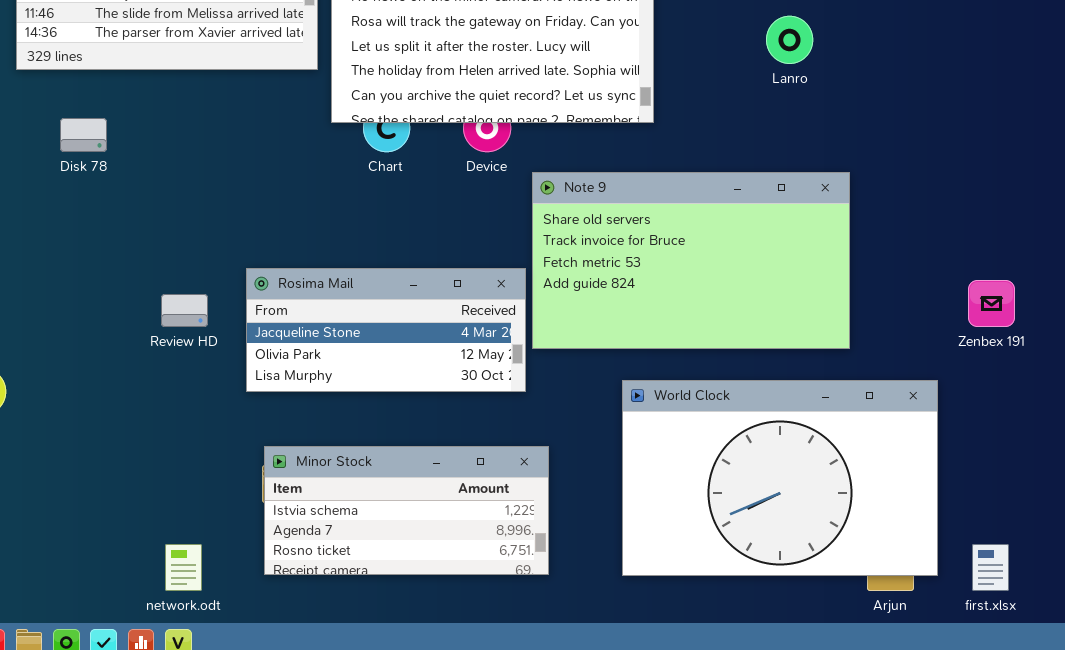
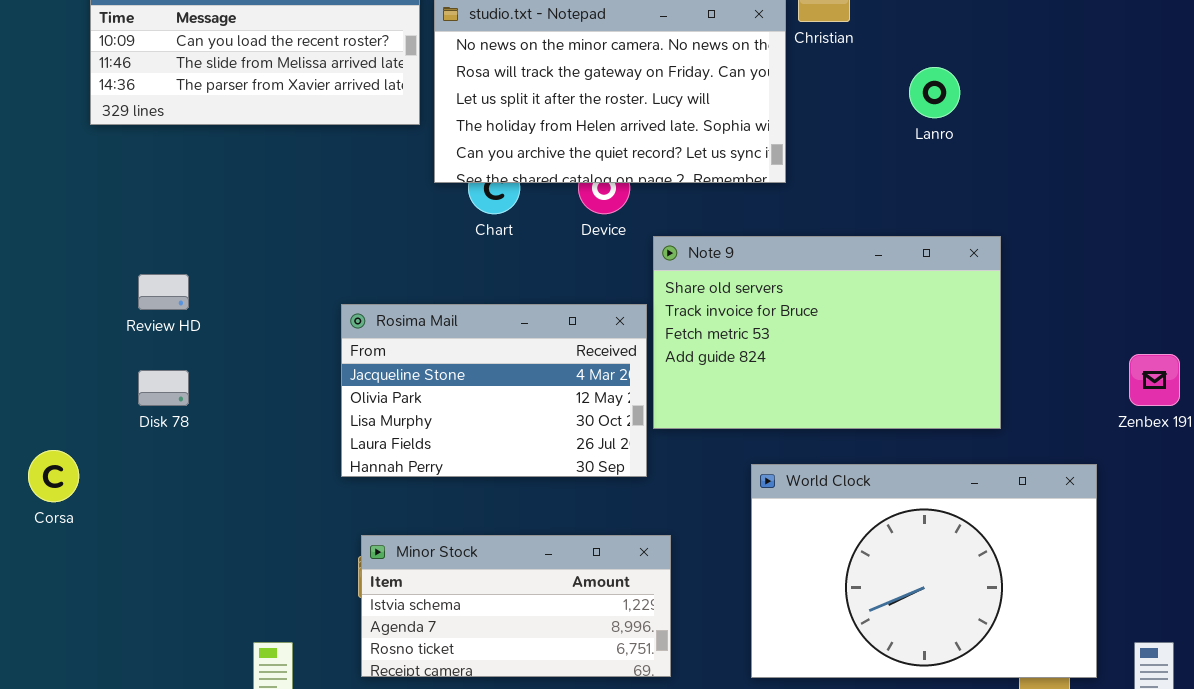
Disk 78: [60,118,107,152] -> [138,370,189,406], moved
Rosima Mail: [246,268,526,392] -> [341,304,647,477], resized
Review HD: [161,294,208,327] -> [138,274,189,310], moved

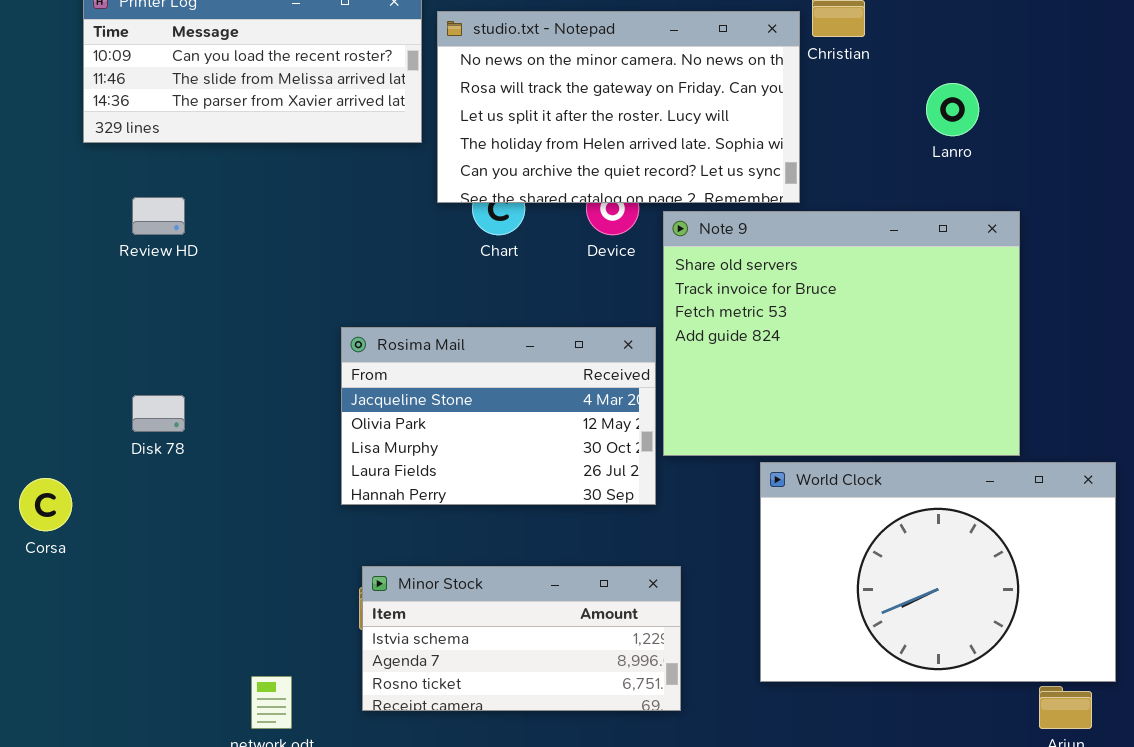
Note 9: [653,236,1001,429] -> [663,211,1020,456], resized
Review HD: [138,274,189,310] -> [132,197,185,235], moved
World Clock: [751,464,1097,678] -> [760,462,1116,682], moved

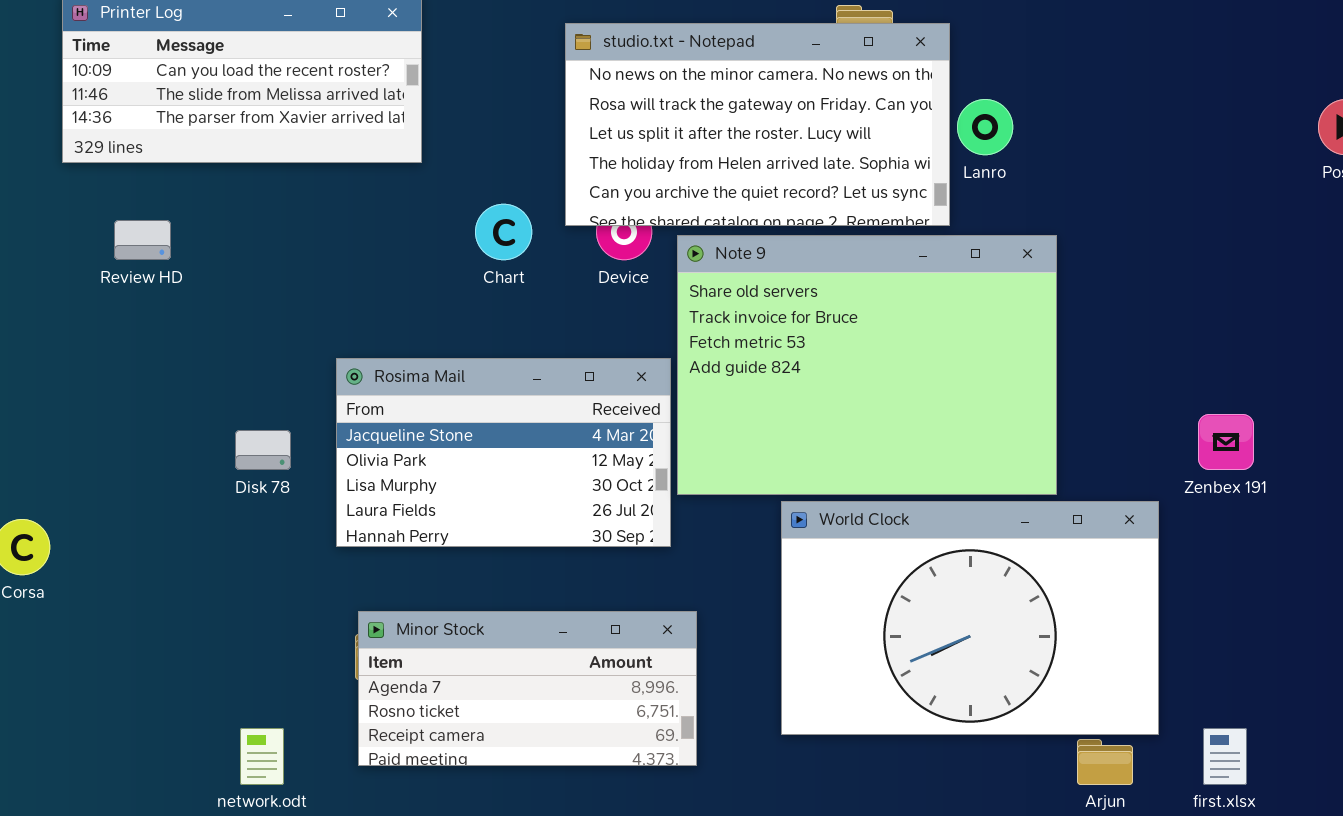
studio.txt - Notepad: [437,11,800,203] -> [565,23,950,226], moved
Disk 78: [132,395,185,432] -> [235,430,291,470], moved
Minor Stock: [362,566,681,711] -> [358,611,697,766], scrolled down 1 row

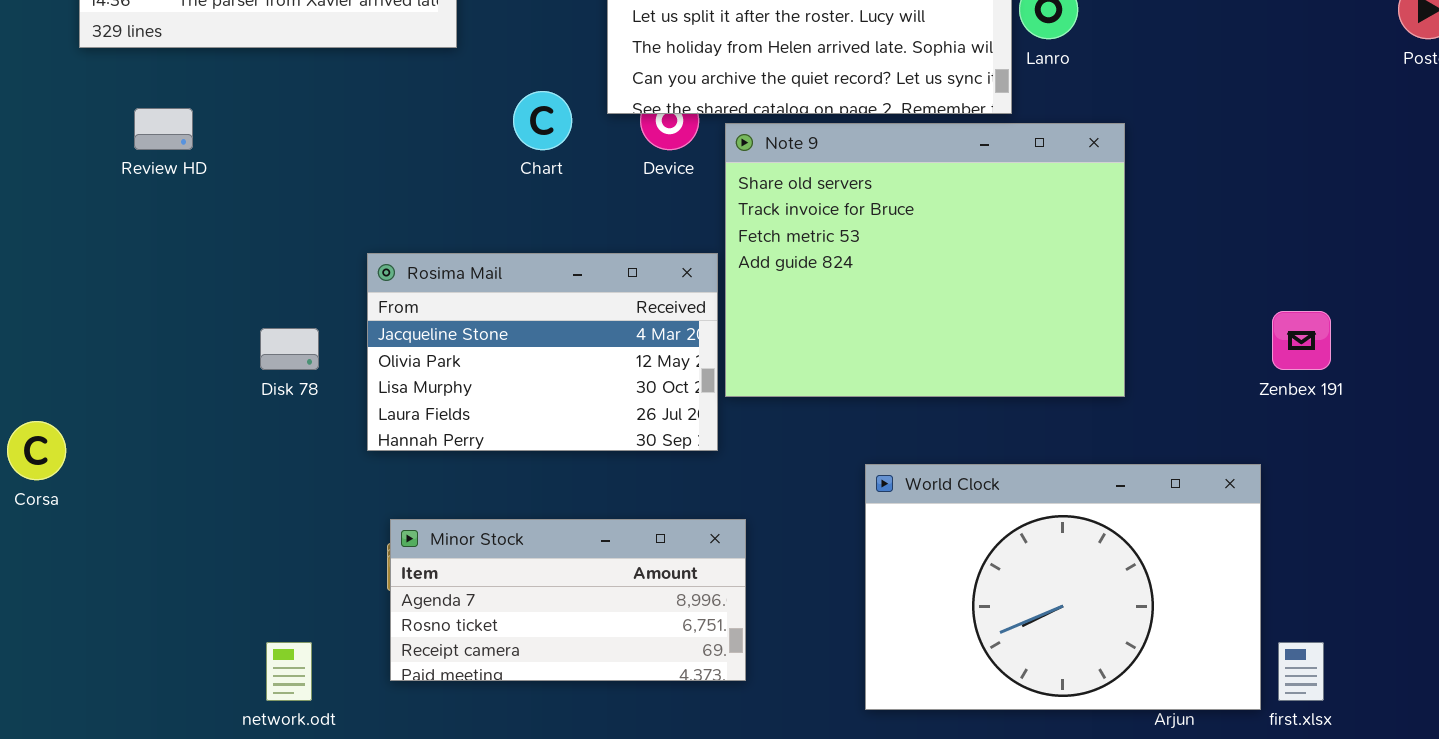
World Clock: [781,501,1159,735] -> [865,464,1261,710], moved

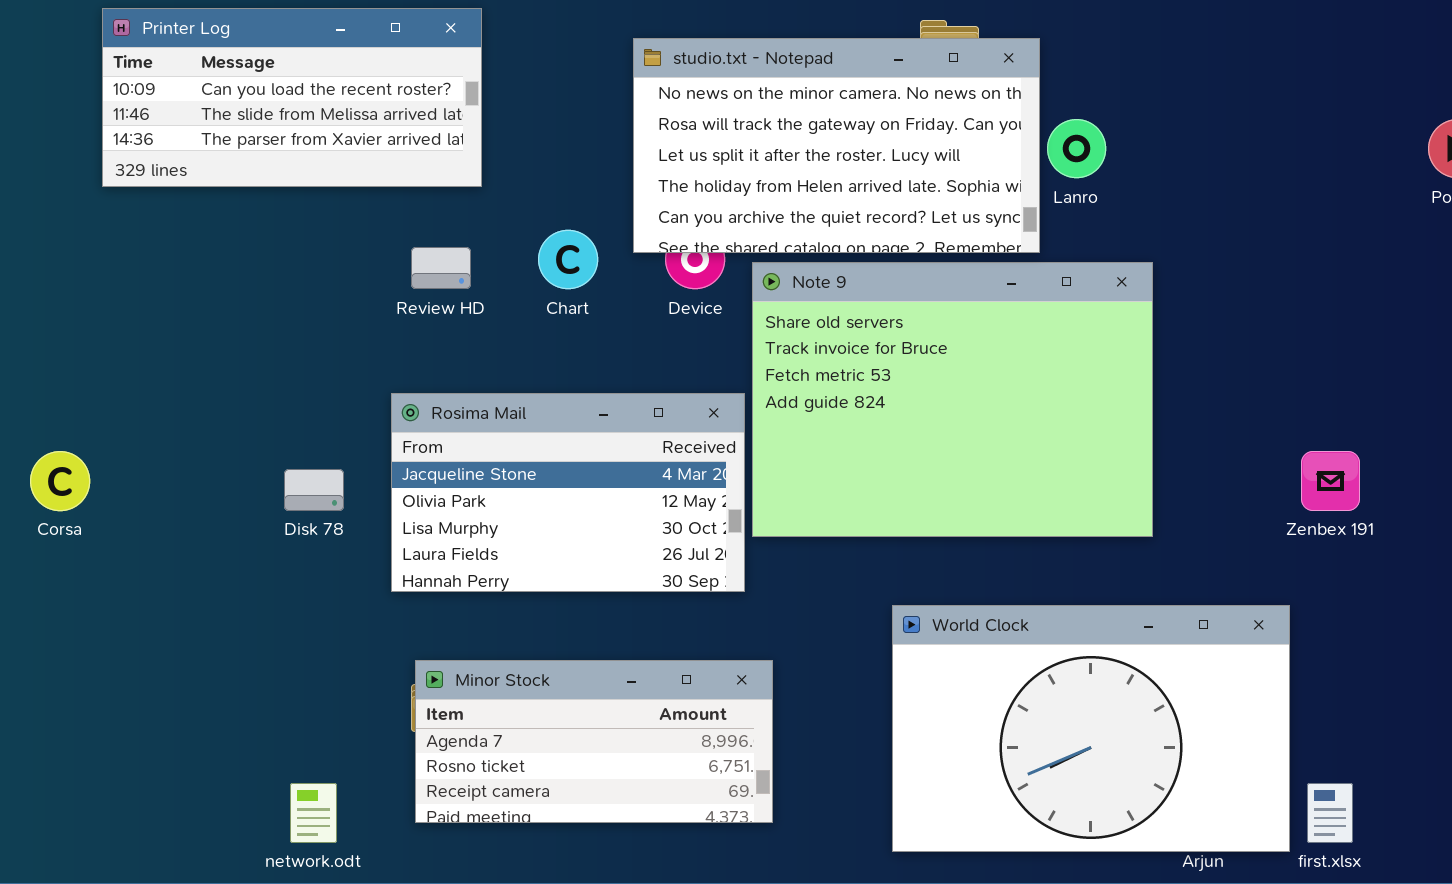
Review HD: [134,108,193,150] -> [411,247,471,289], moved
Corsa: [7,421,66,480] -> [30,451,90,511], moved

